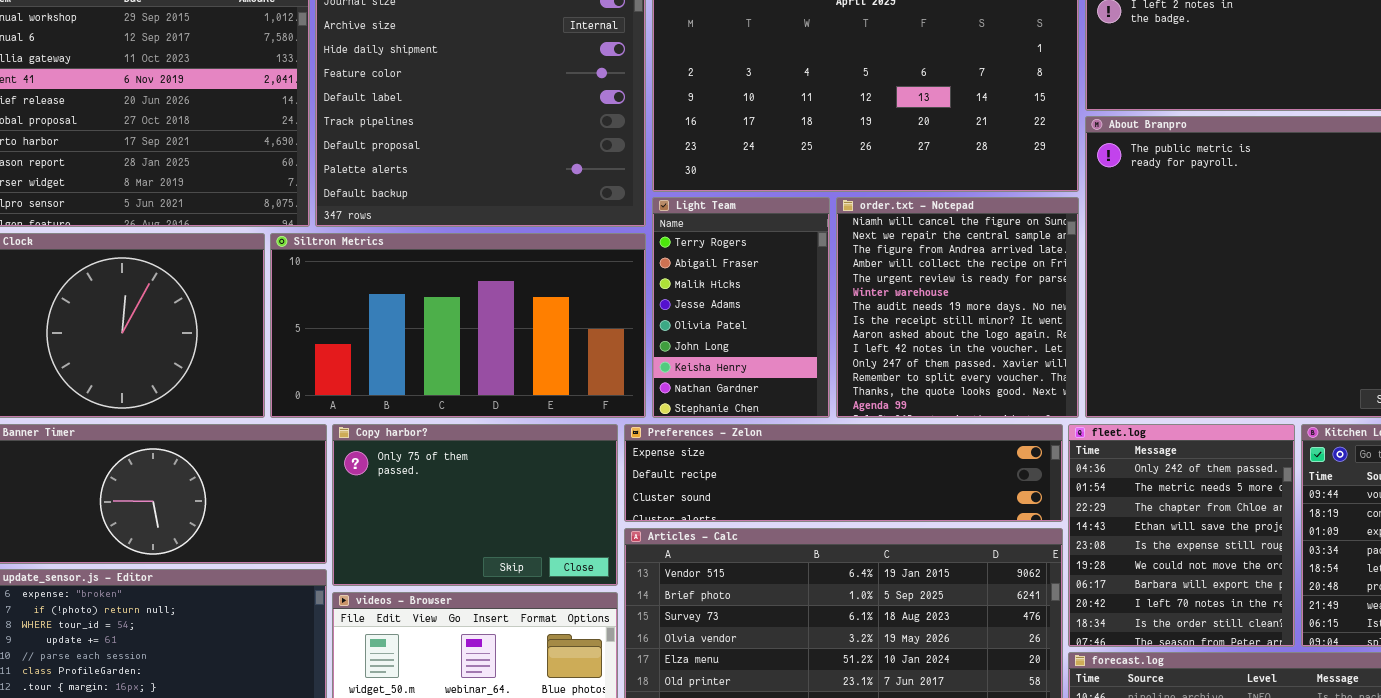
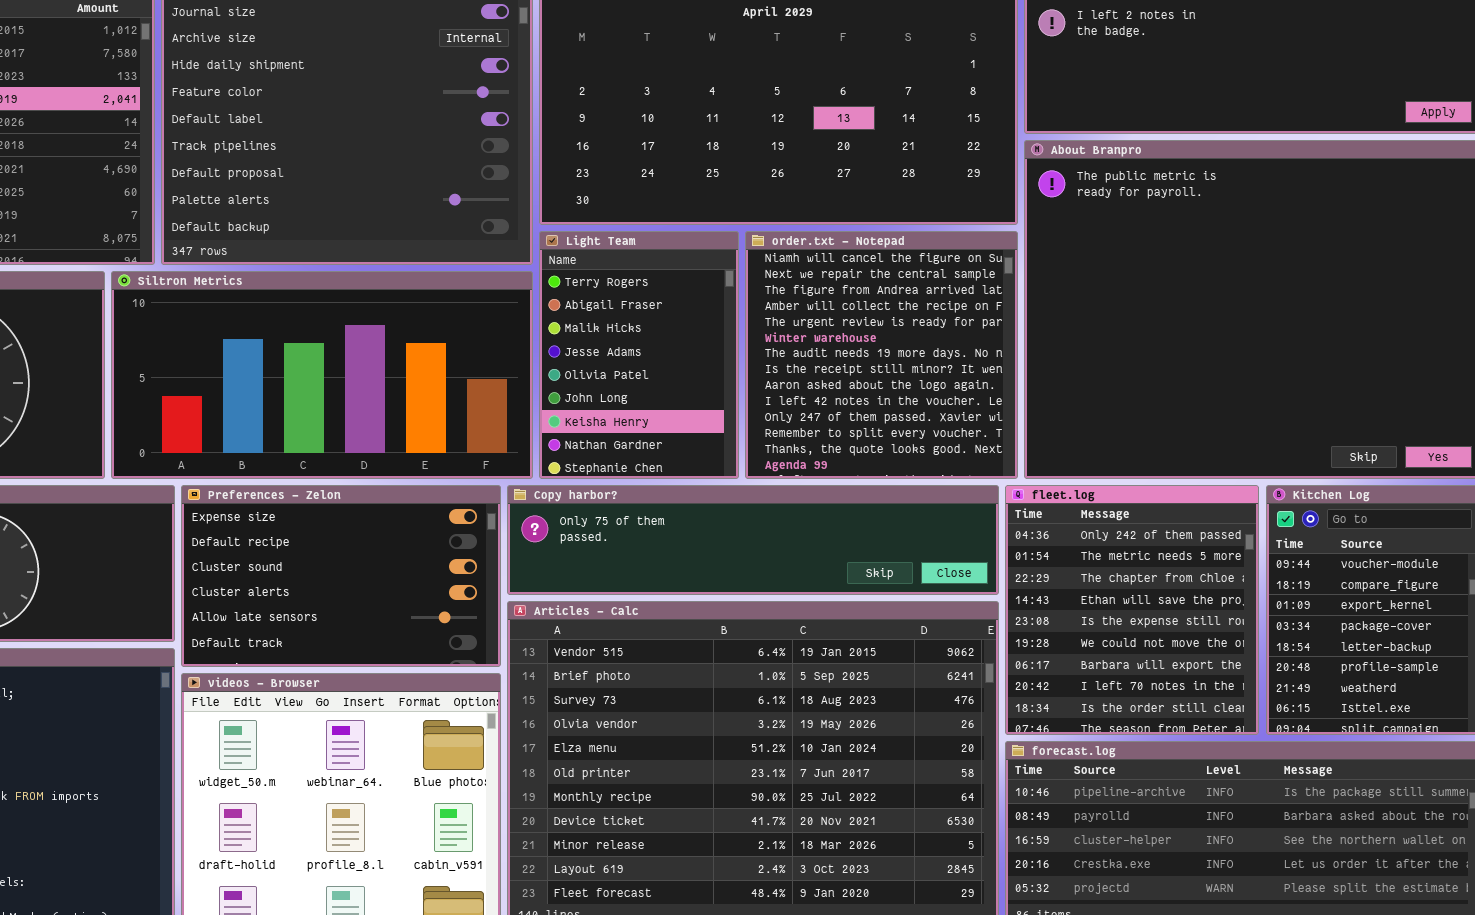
Copy harbor?: [332,424,618,586] -> [507,485,999,595], moved, resized
Preferences - Zelon: [624,424,1063,522] -> [181,485,501,667], moved, resized

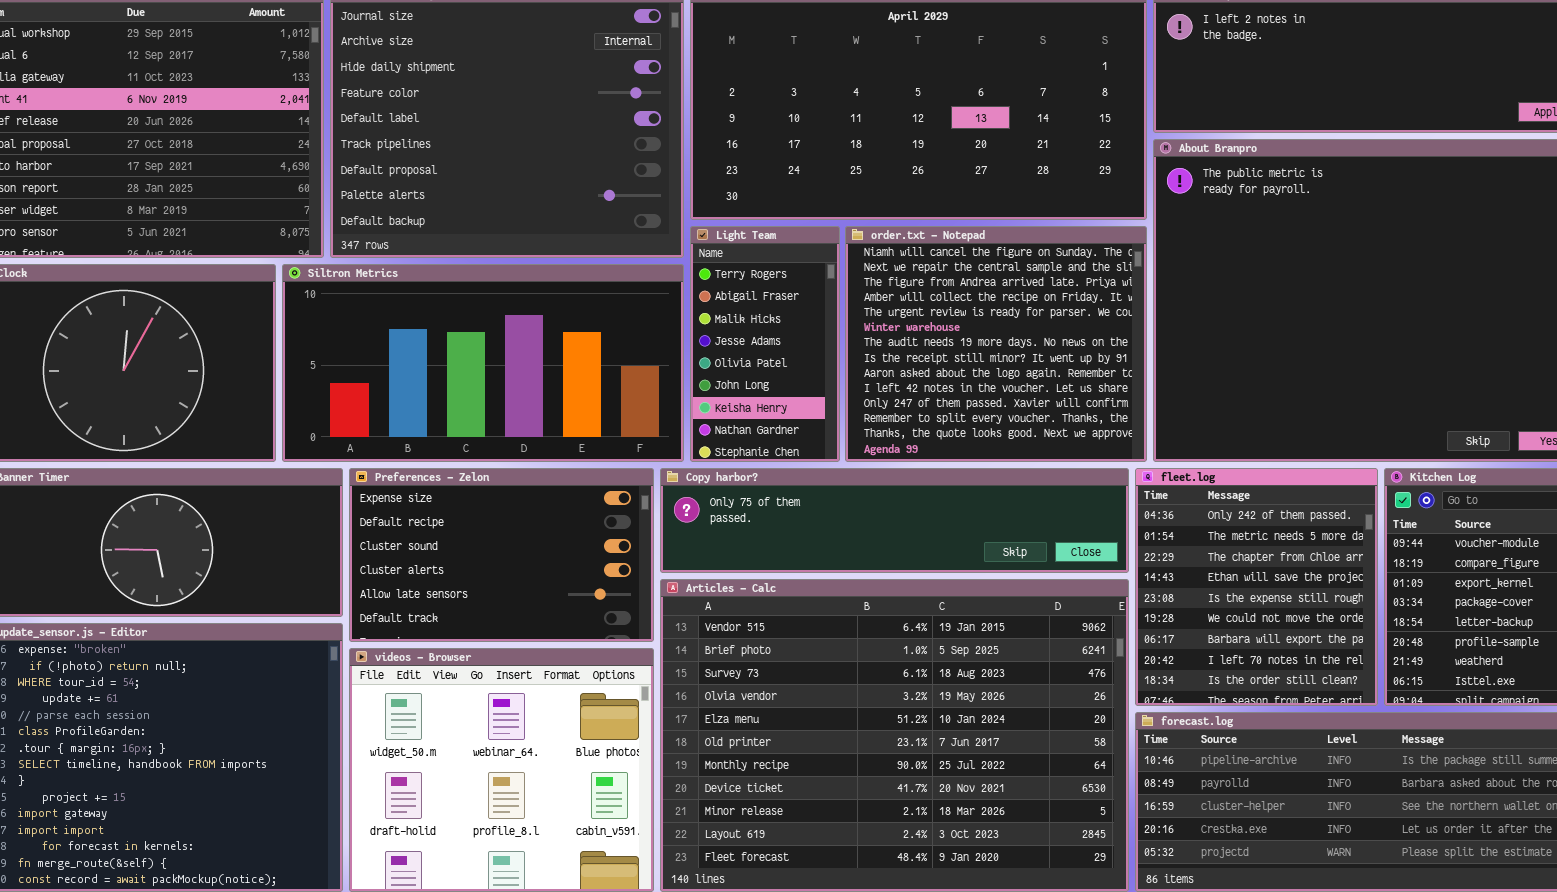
Light Team: [539,231,739,479] -> [690,226,840,462], resized
order.txt - Notepad: [745,231,1018,479] -> [845,226,1147,462], resized

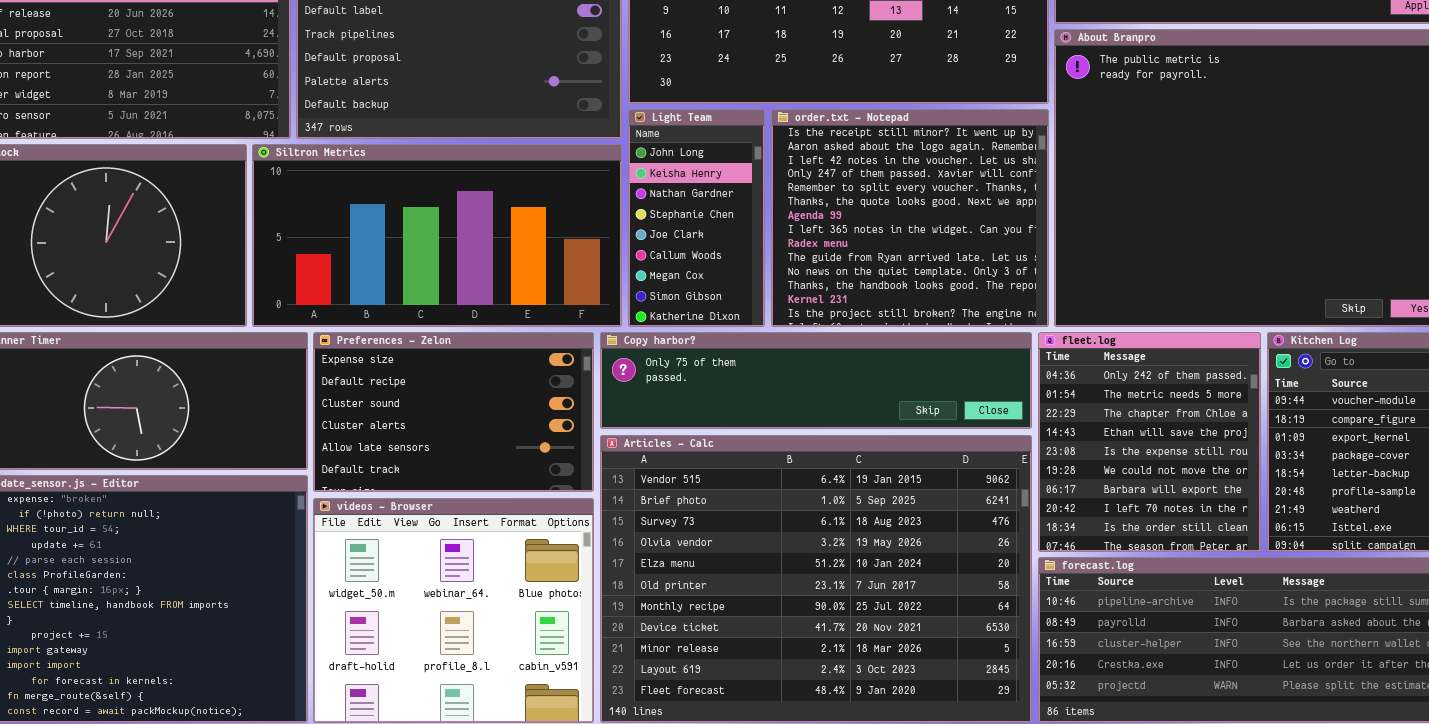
Light Team: [690,226,840,462] -> [628,109,765,327], scrolled down 5 rows
order.txt - Notepad: [845,226,1147,462] -> [771,109,1049,327], scrolled down 7 rows

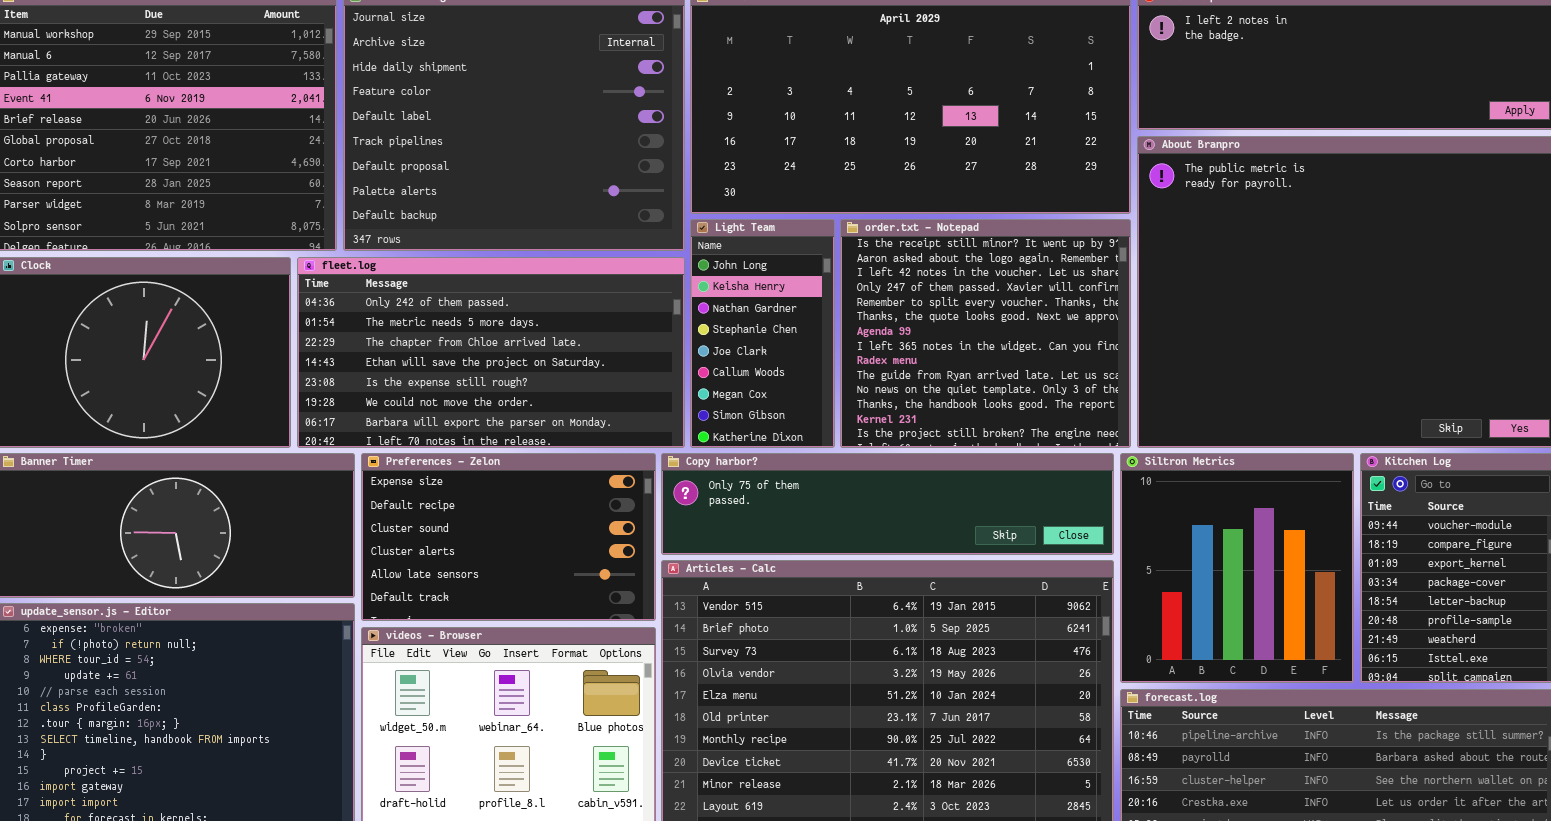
Siltron Metrics: [252,144,622,327] -> [1120,453,1354,683], moved, resized
fleet.log: [1038,332,1261,552] -> [297,257,685,448], moved, resized

